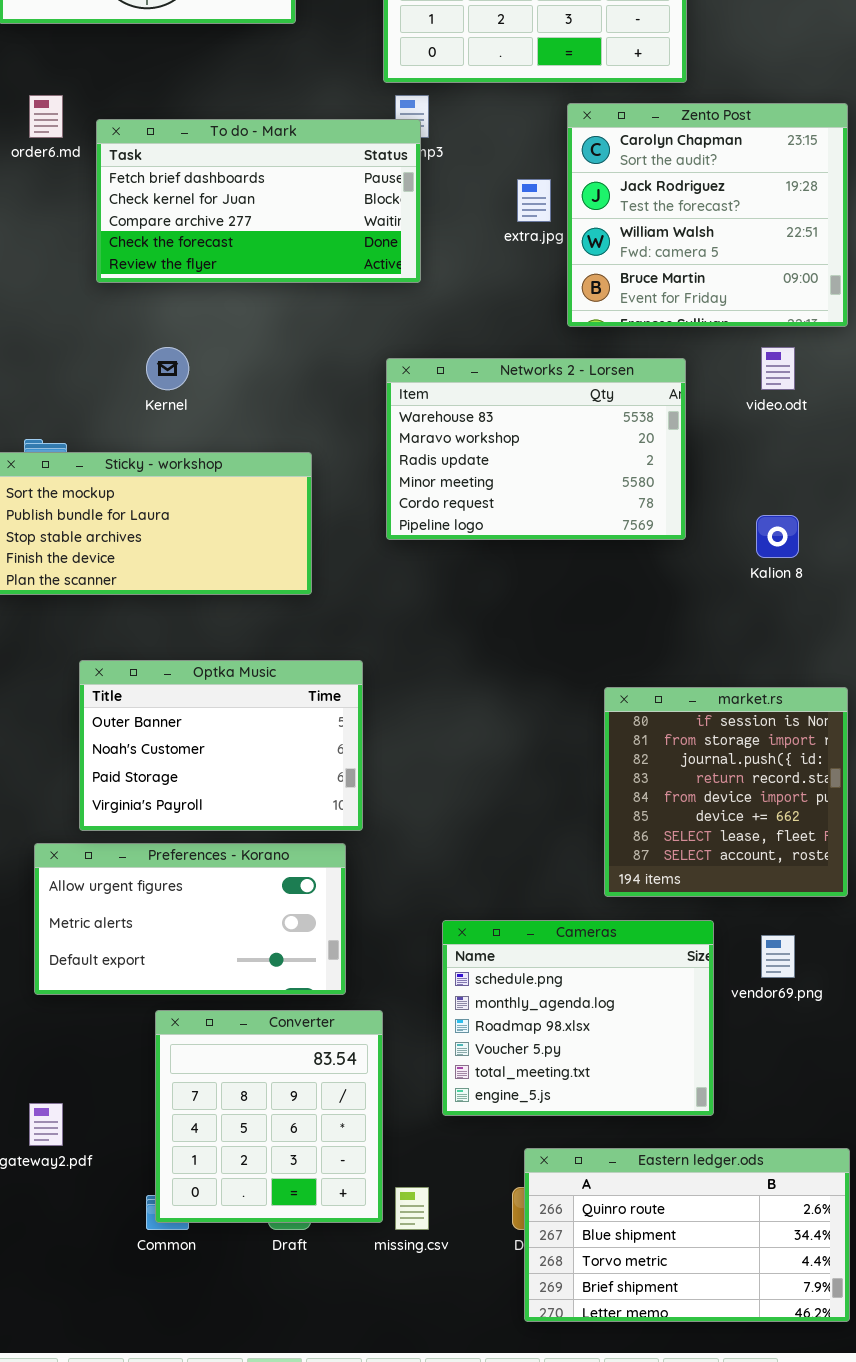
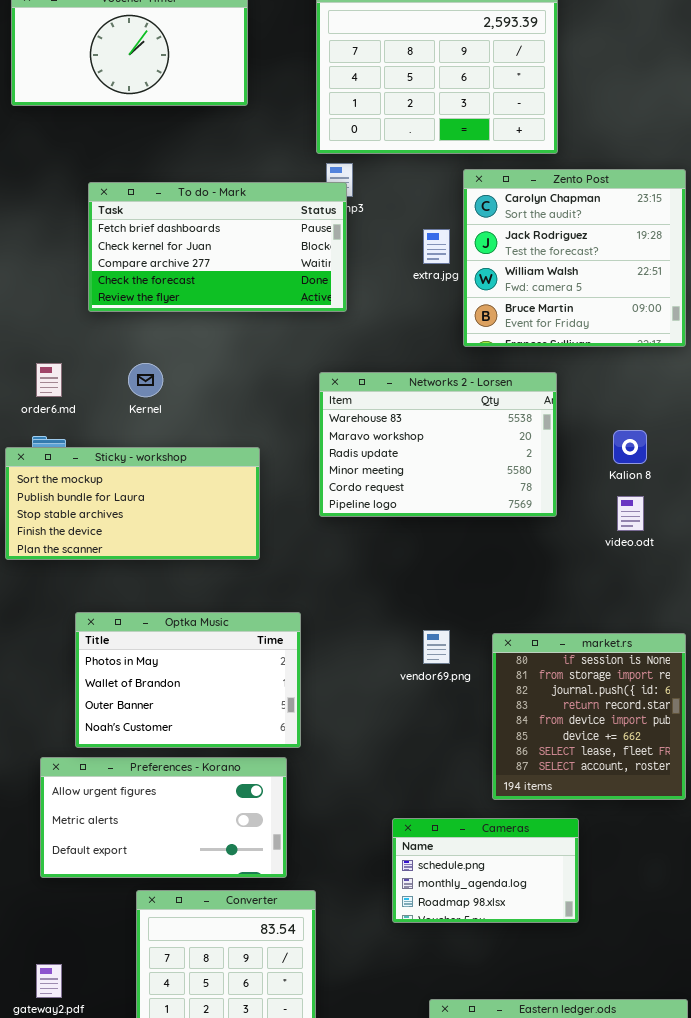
order6.md: [29,95,63,138] -> [36,363,62,397], moved
video.odt: [761,347,795,390] -> [617,496,644,531], moved
Kalion 8: [756,515,799,558] -> [613,430,647,464], moved
Optka Music: [79,660,363,831] -> [75,612,301,748], scrolled up 2 rows
Cameras: [442,920,714,1116] -> [392,818,579,923], resized
vendor69.png: [761,935,795,978] -> [423,630,450,664], moved

